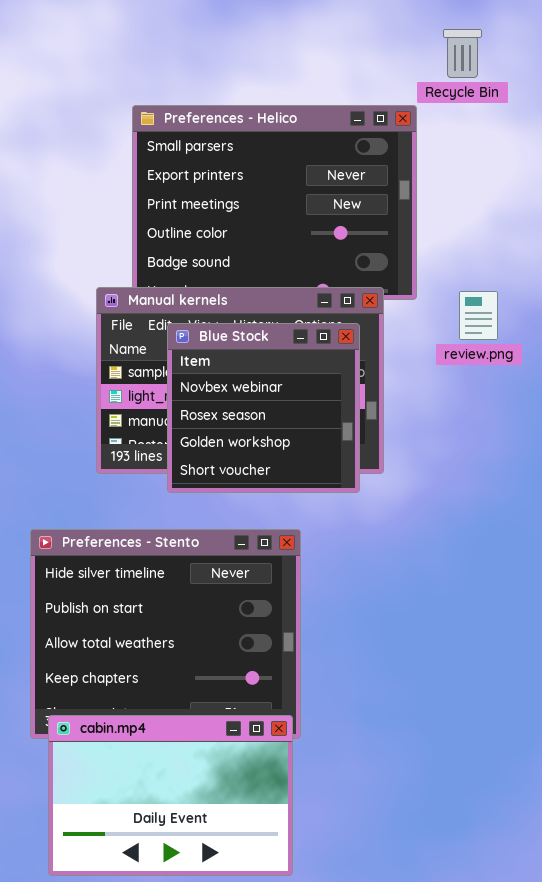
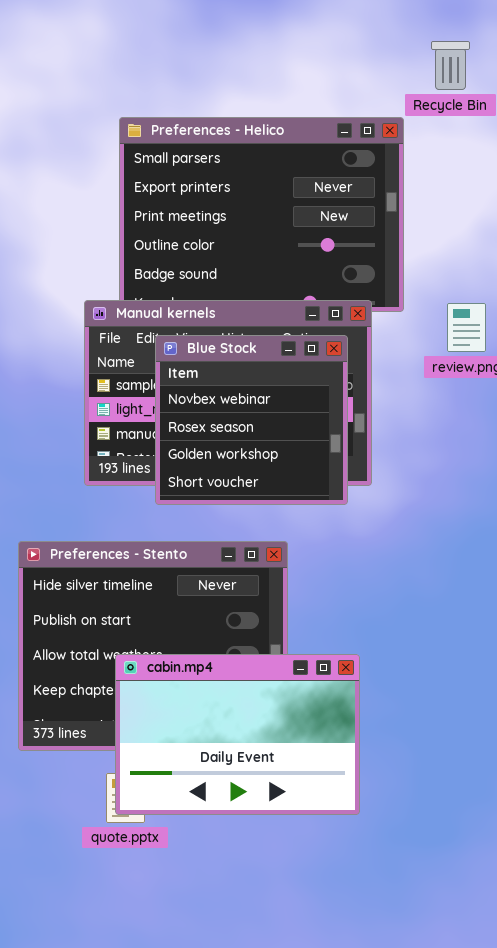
cabin.mp4: [48,715,293,876] -> [115,654,360,815], moved

